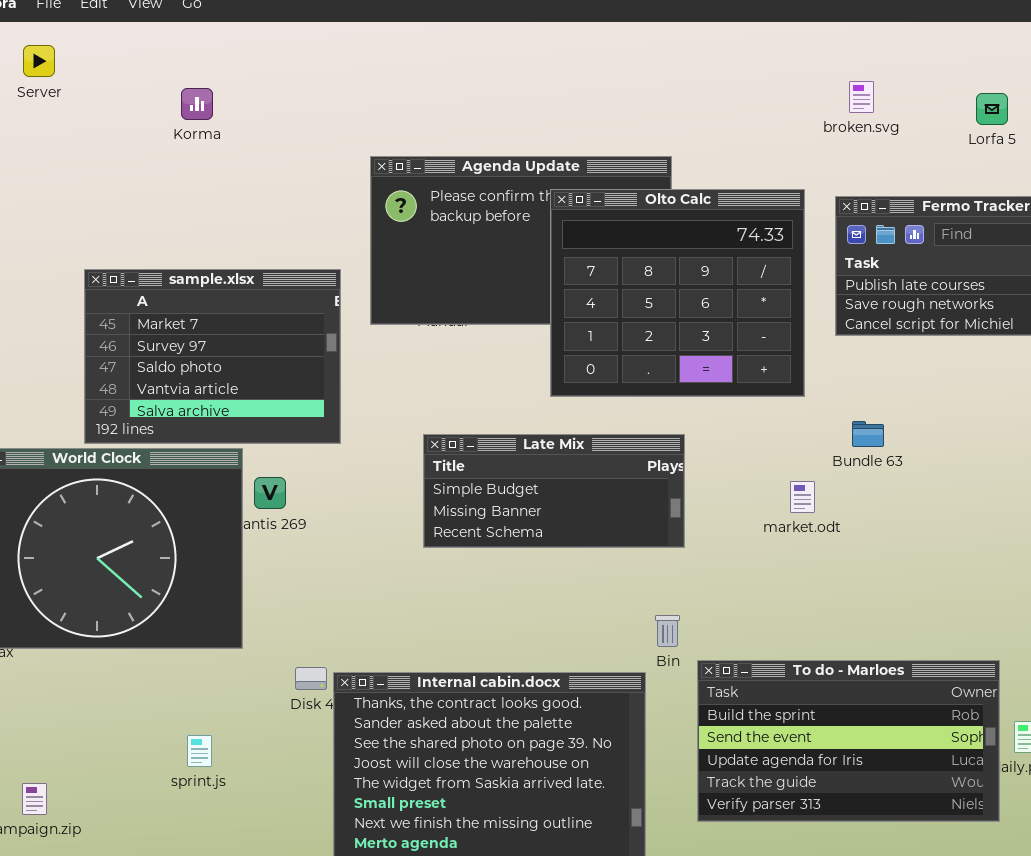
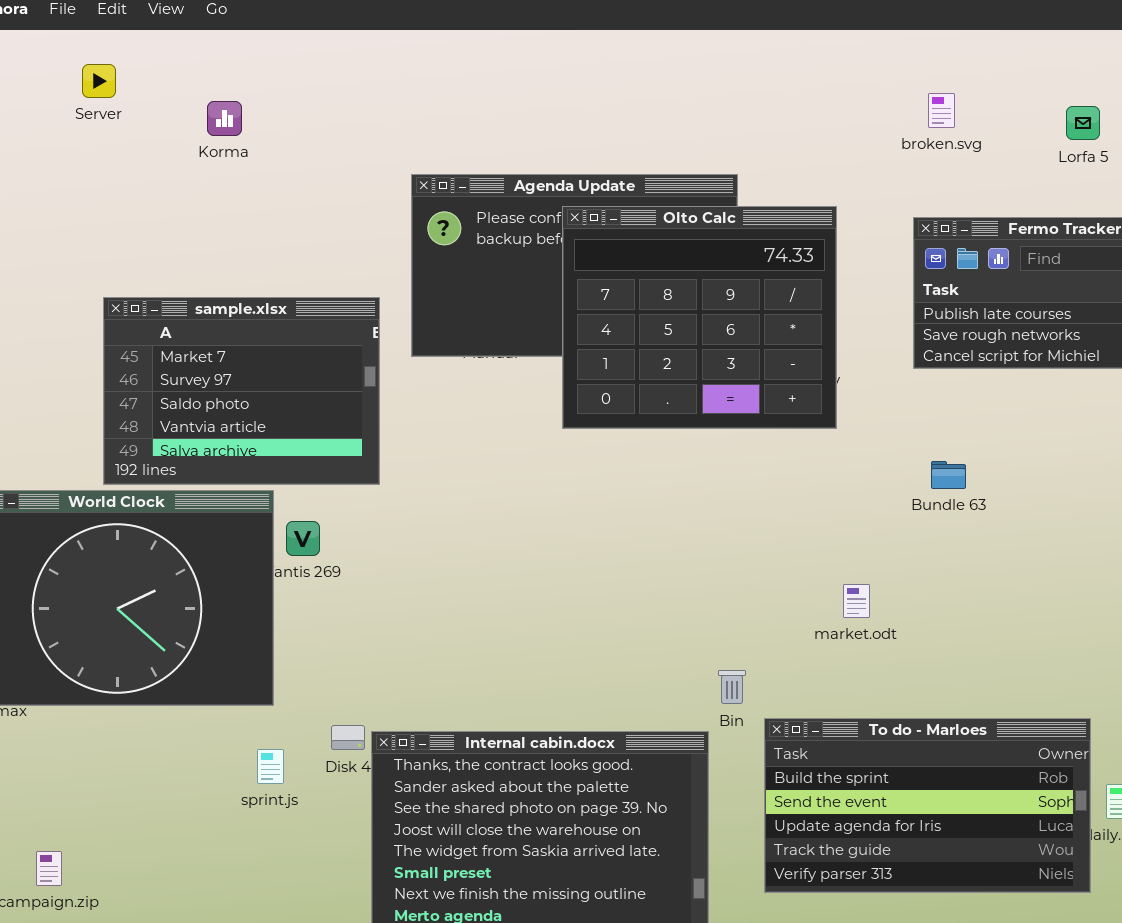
Server: [23,45,55,77] -> [82,64,116,98], moved
Olto Calc: [550,189,805,397] -> [562,206,837,429], moved
Late Mix: [423,434,685,548] -> none, closed
market.odt: [790,481,815,513] -> [843,584,870,618], moved
sprint.js: [187,735,212,767] -> [257,749,284,784], moved

